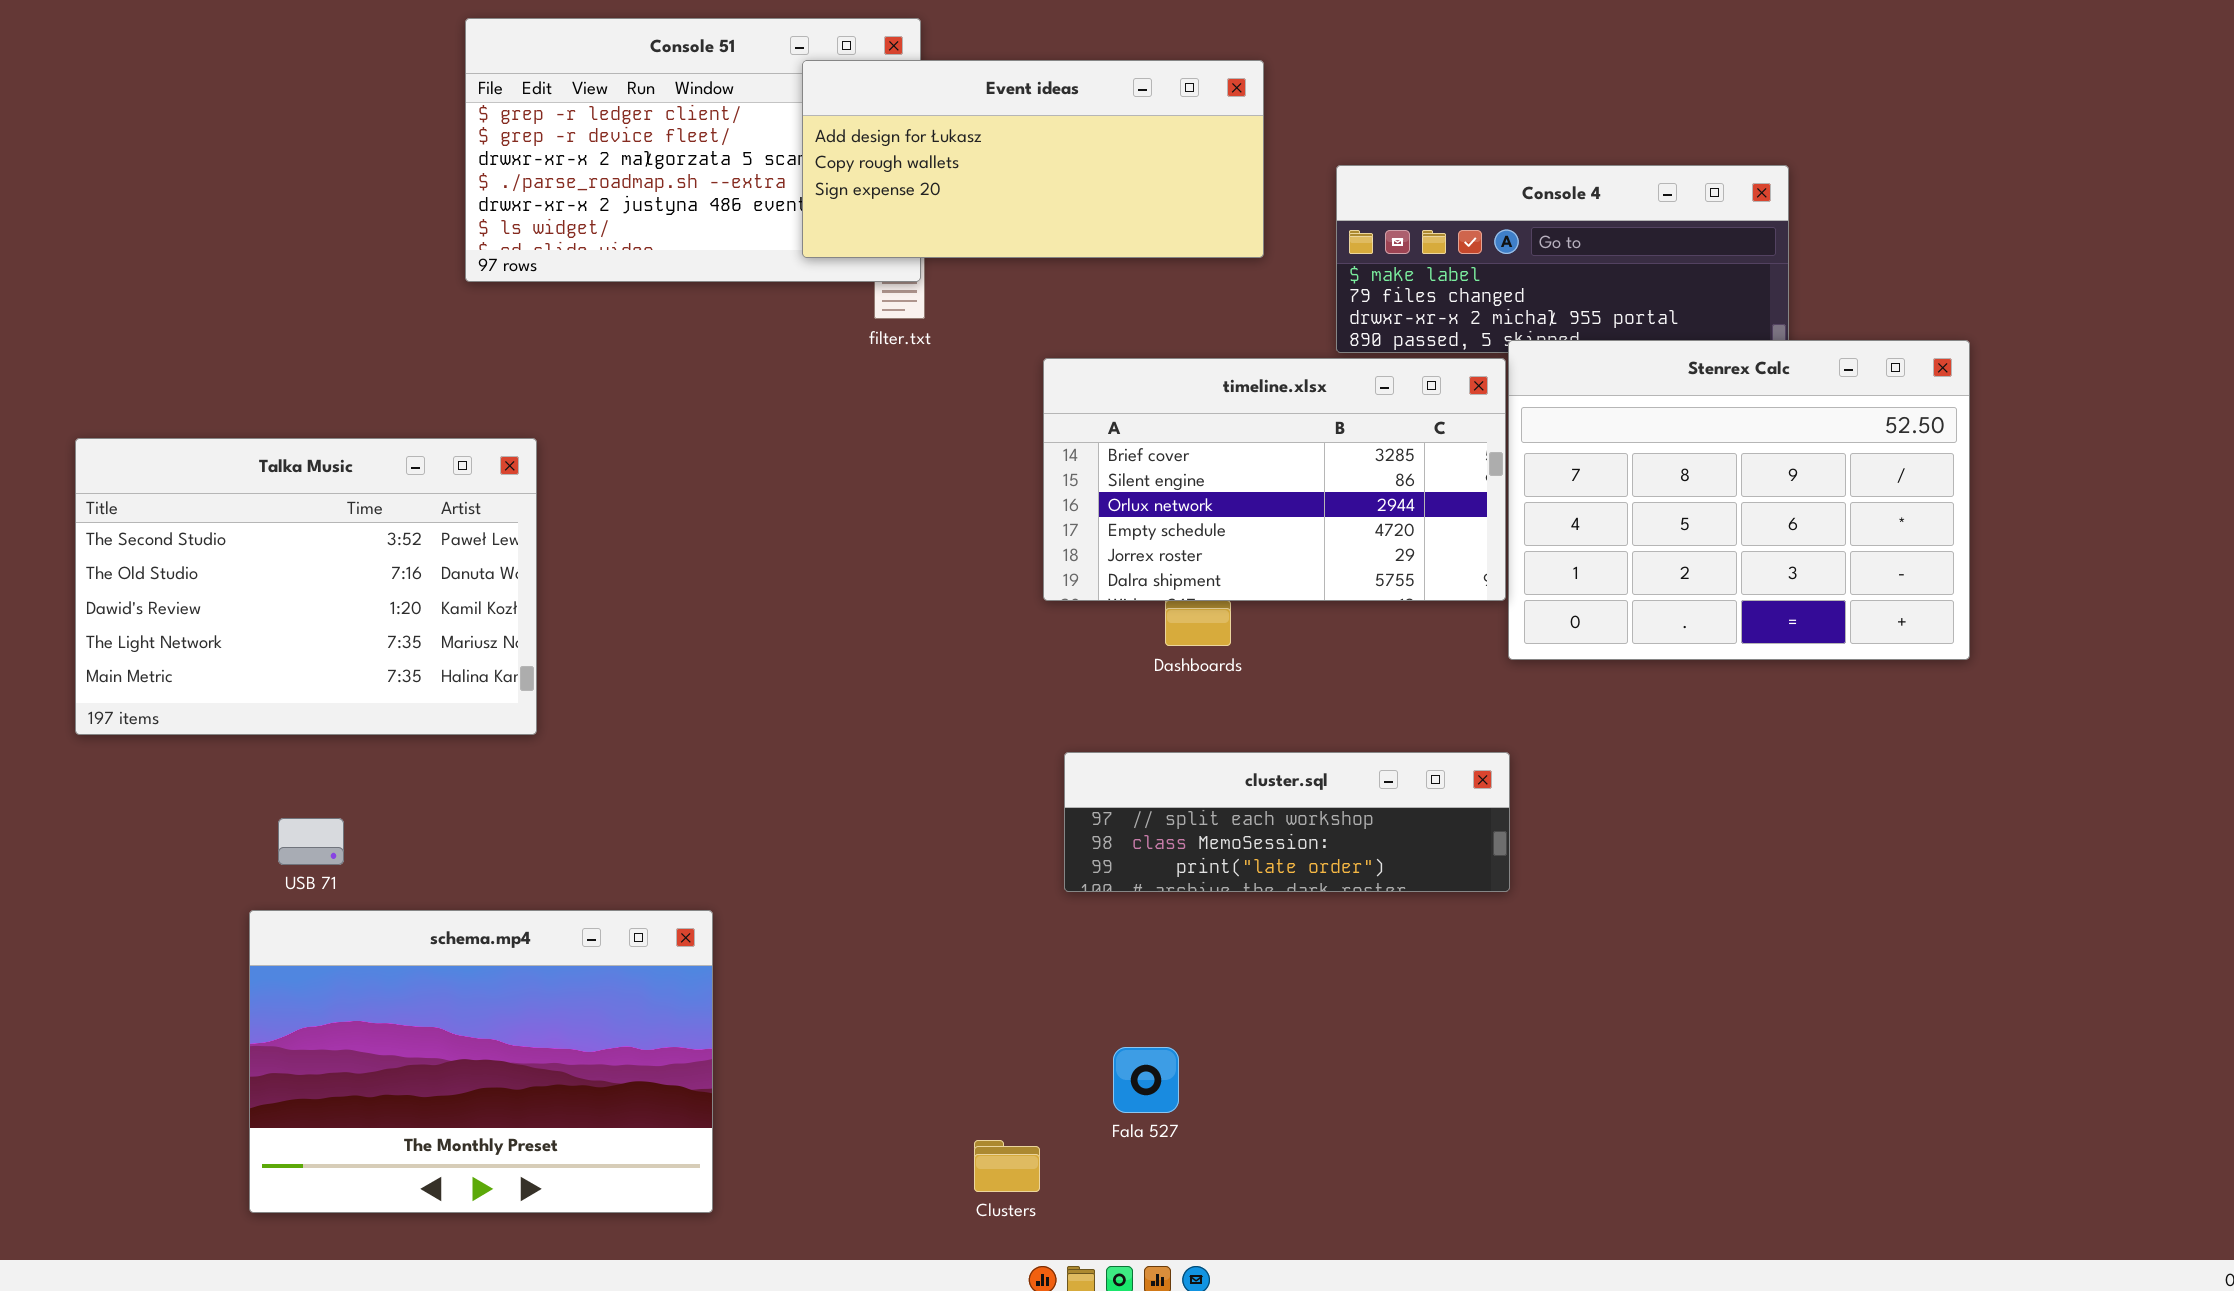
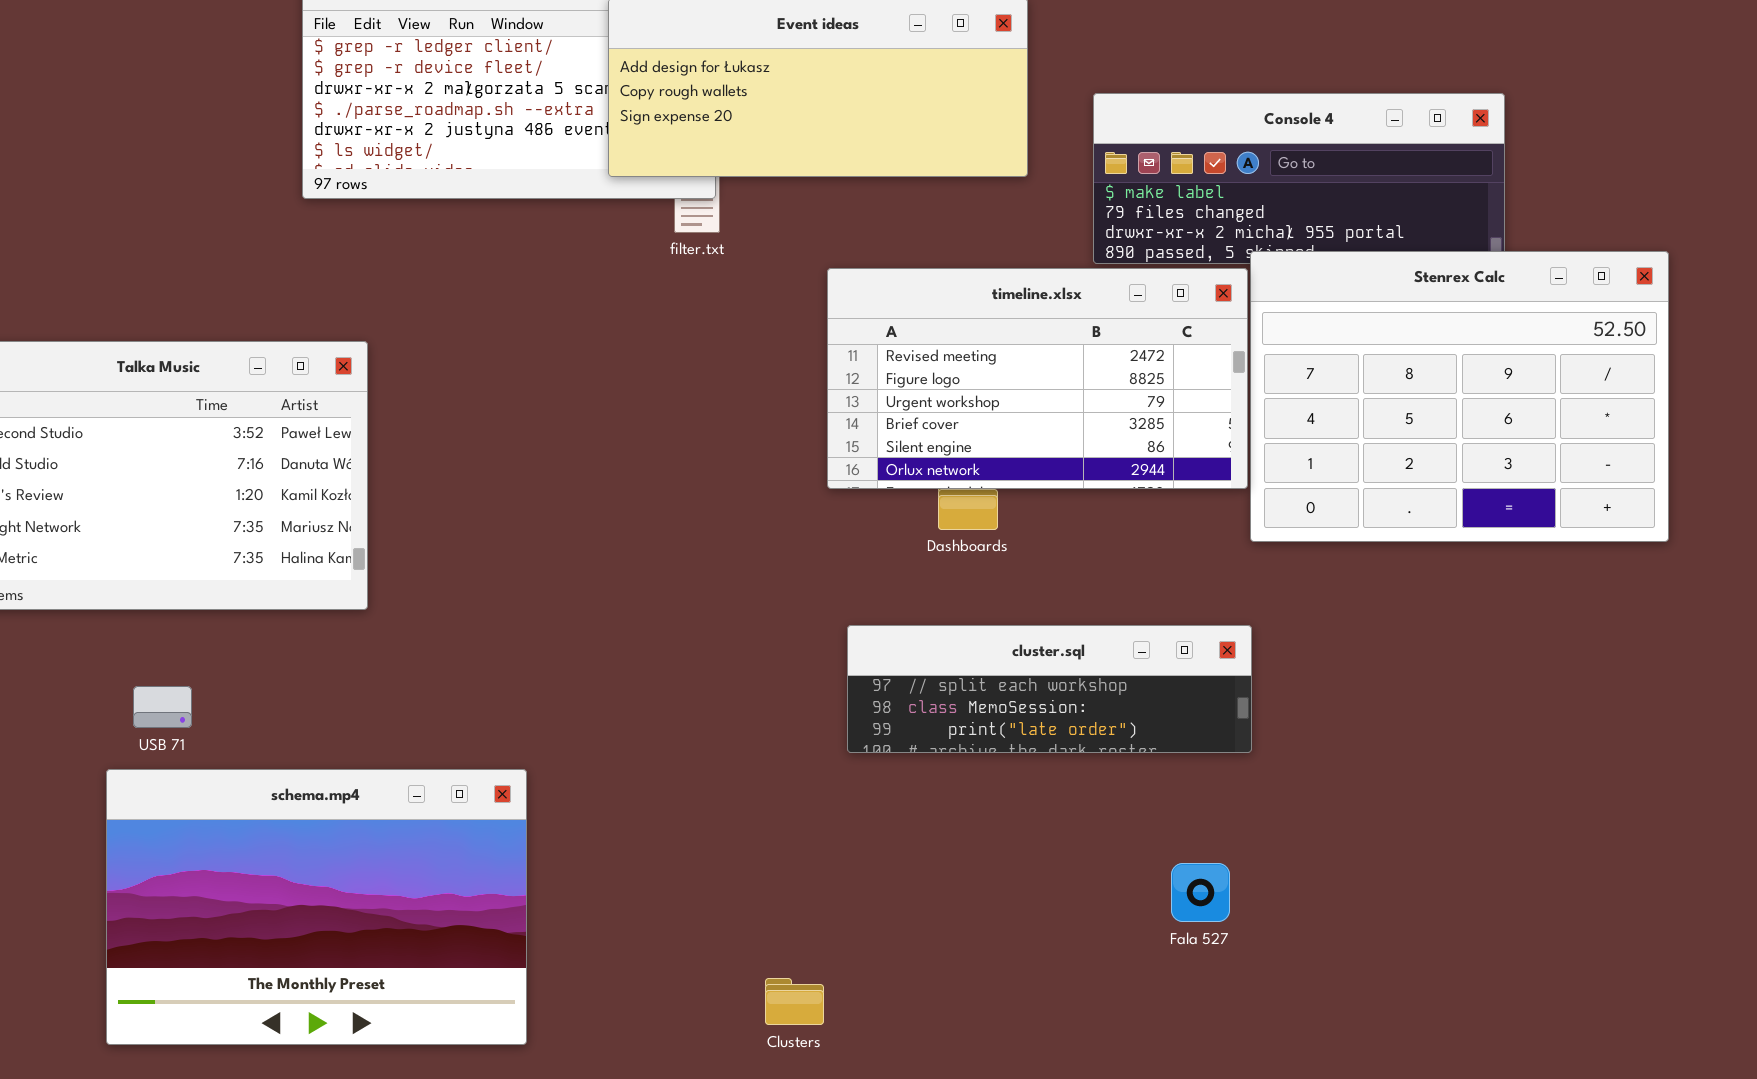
timeline.xlsx: [1043,358,1506,601] -> [827,268,1248,489], scrolled up 3 rows
Fala 527: [1113,1047,1179,1113] -> [1171,863,1230,922], moved

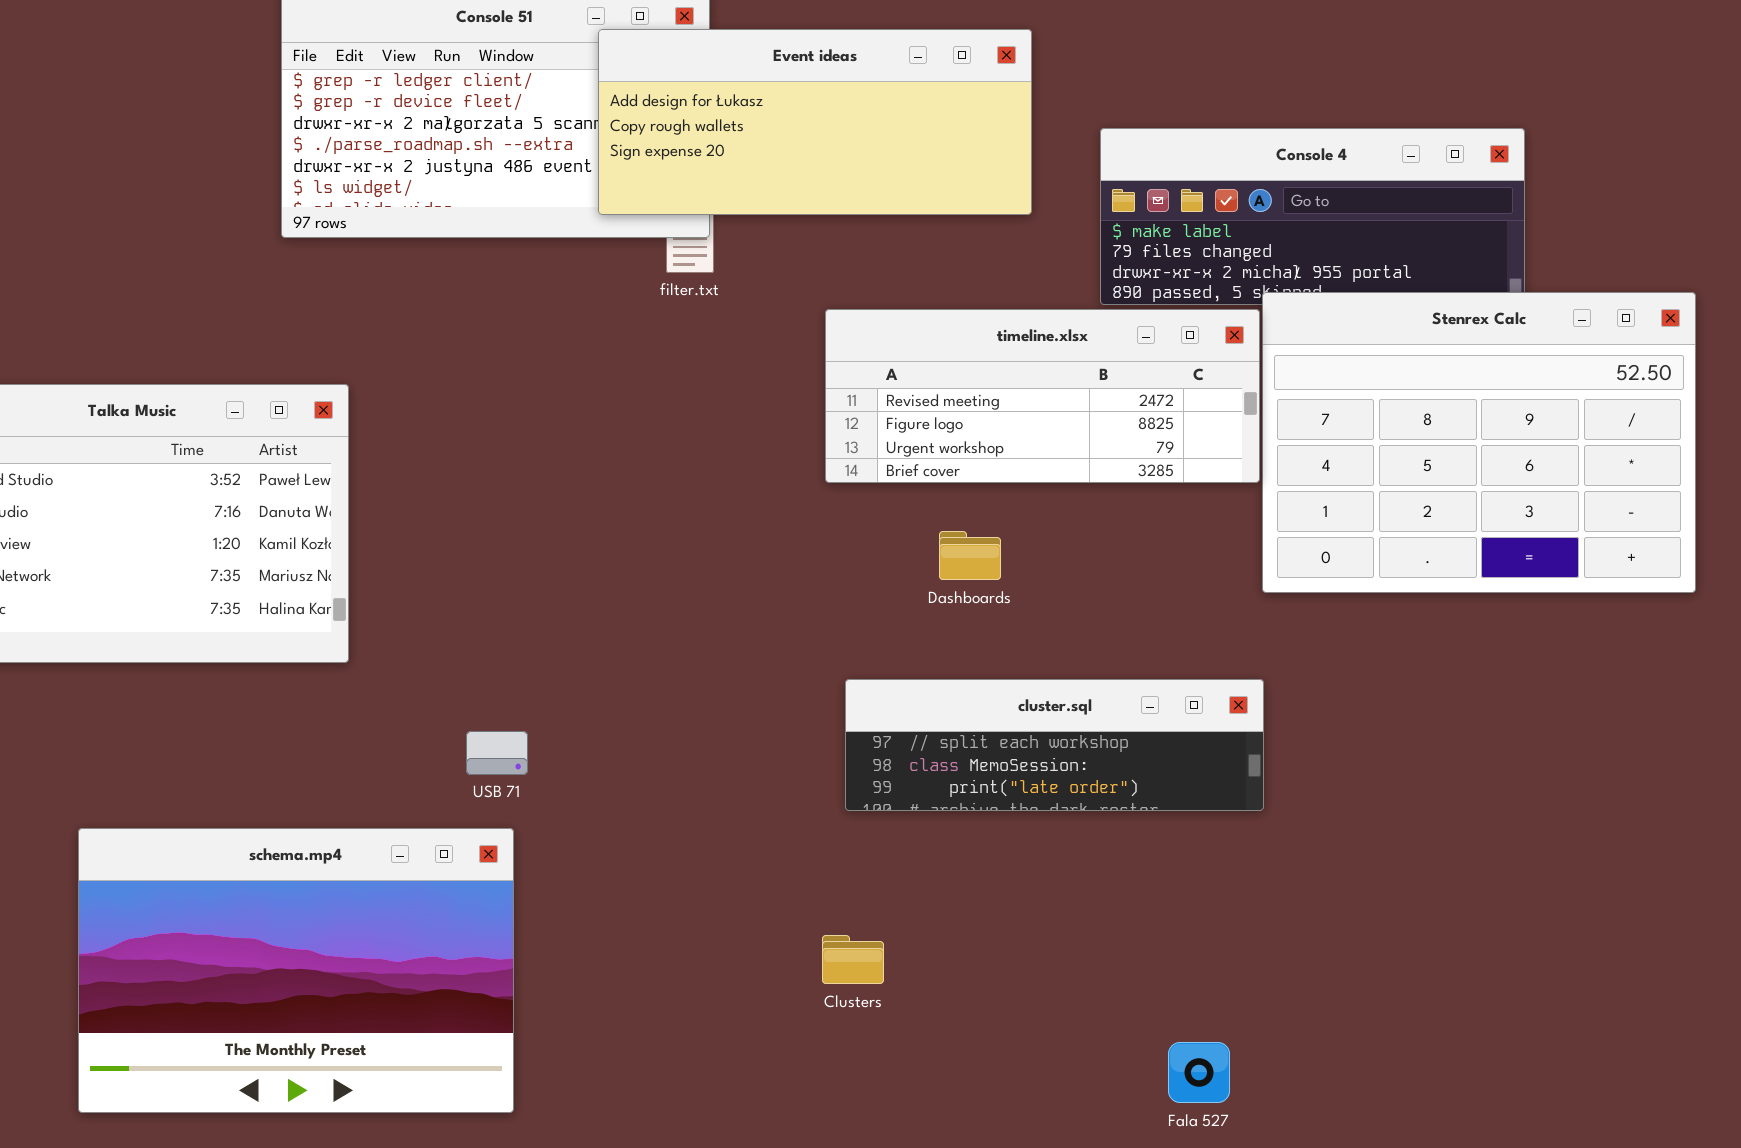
timeline.xlsx: [827,268,1248,489] -> [825,309,1260,483], resized
USB 71: [133,686,192,728] -> [466,731,528,775], moved
Fala 527: [1171,863,1230,922] -> [1168,1042,1230,1103], moved
Clusters: [765,978,824,1025] -> [822,935,884,984], moved

